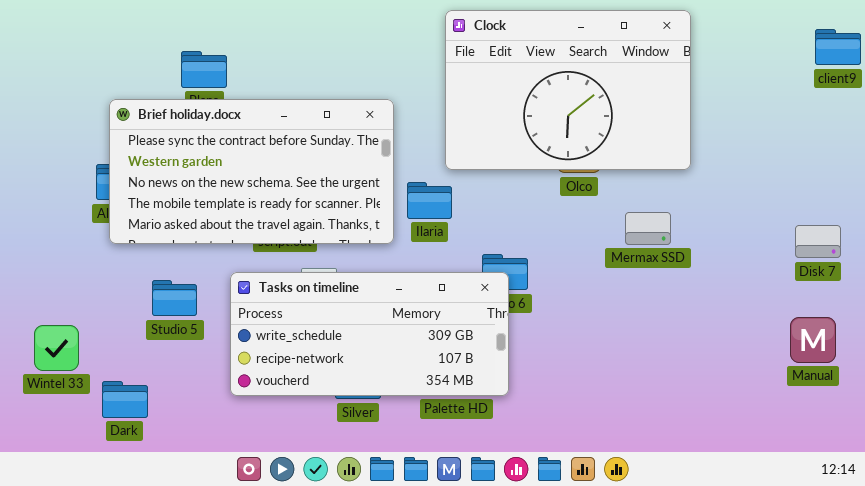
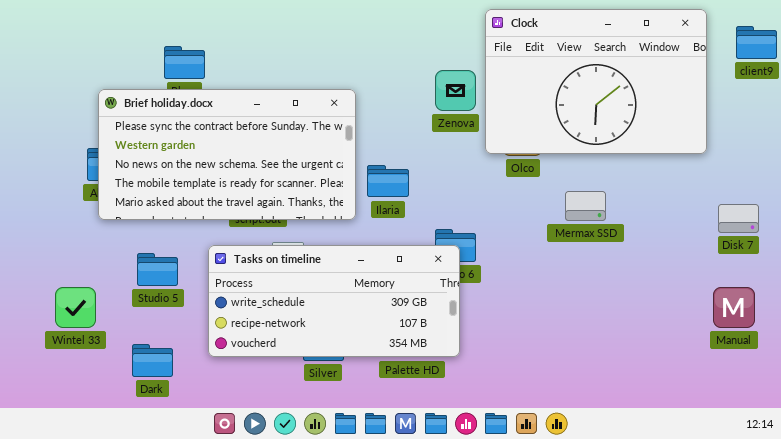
Clock: [445,10,691,170] -> [485,9,707,154], moved
Wintel 33: [34,325,79,371] -> [55,287,96,328], moved
Dark: [102,381,148,418] -> [132,344,173,377], moved

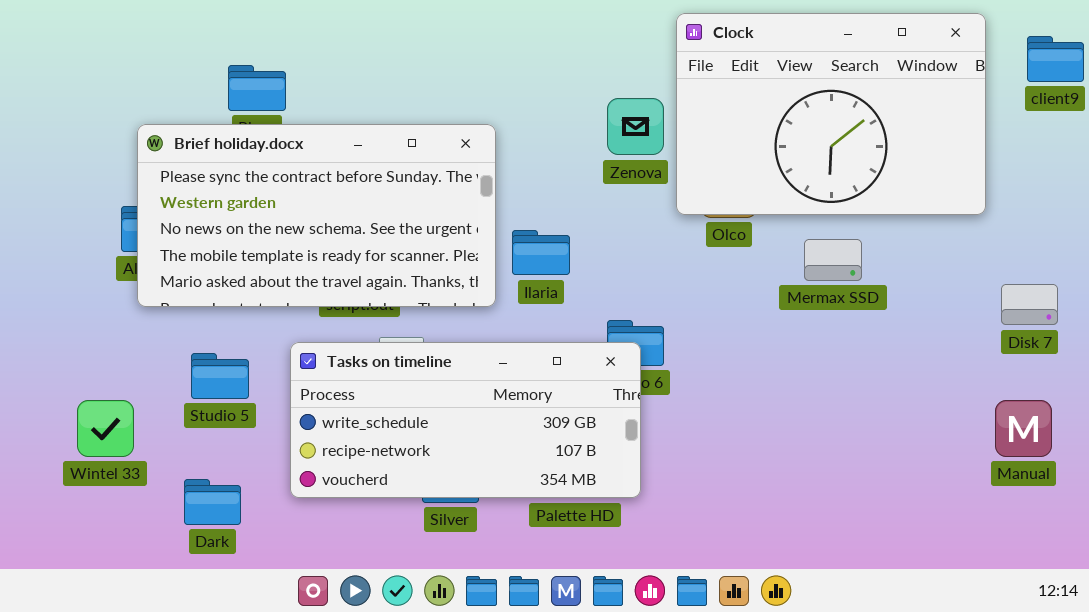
Mermax SSD: [565,191,606,221] -> [804,239,862,281], moved

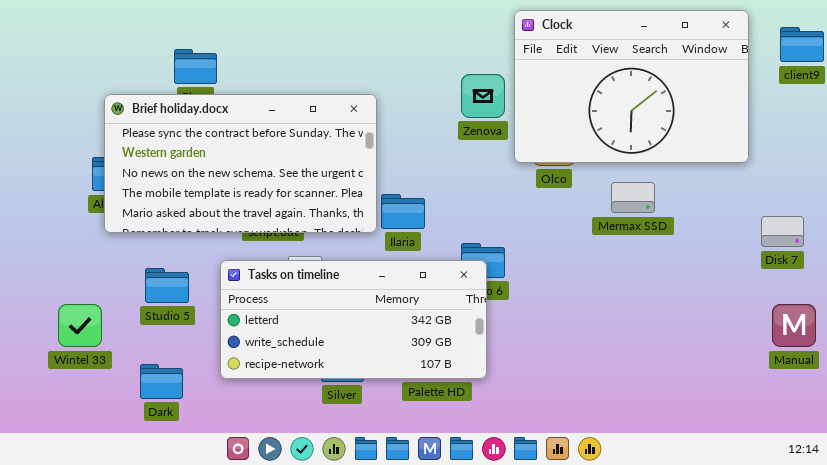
Ilaria: [512,230,570,275] -> [381,194,425,229], moved
Tasks on timeline: [290,342,641,498] -> [220,260,487,379], scrolled up 1 row
Manual: [995,400,1052,457] -> [772,304,816,347], moved

